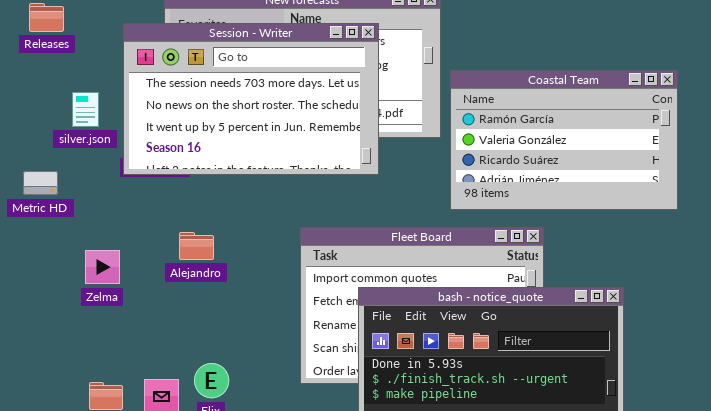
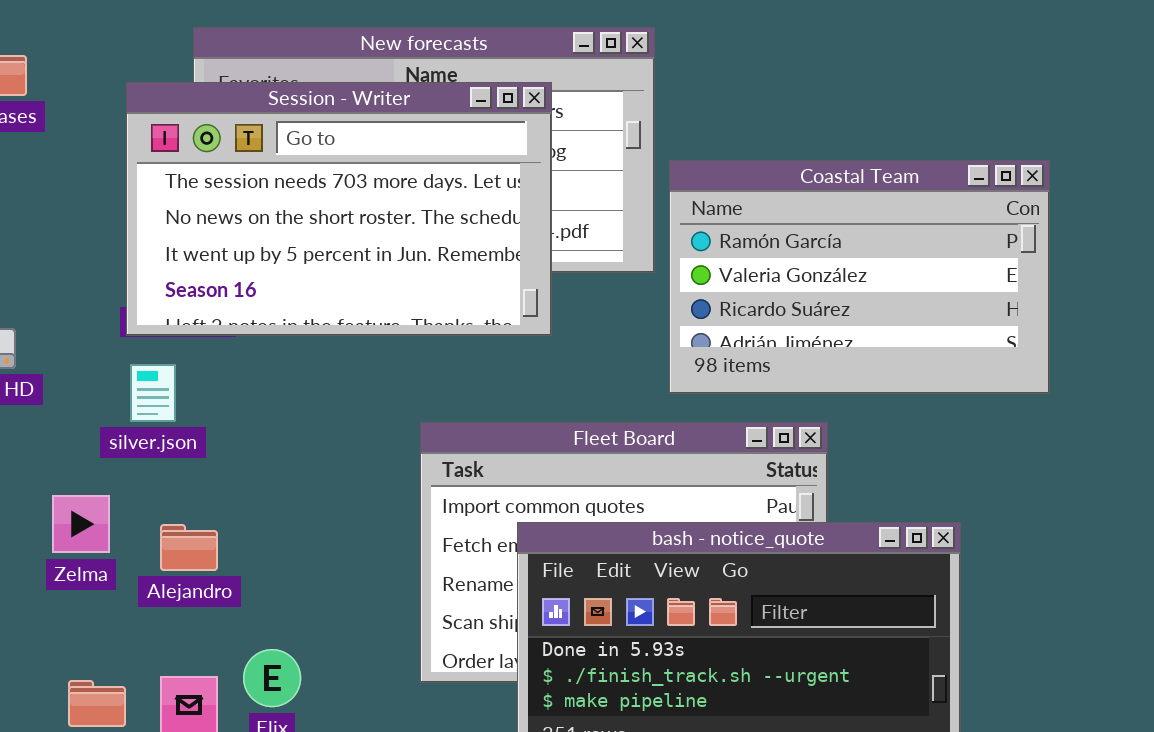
silver.json: [72,92,99,127] -> [130,364,176,422], moved
Alejandro: [179,232,214,260] -> [160,524,218,571], moved
Zelma: [85,250,120,284] -> [52,495,110,553], moved

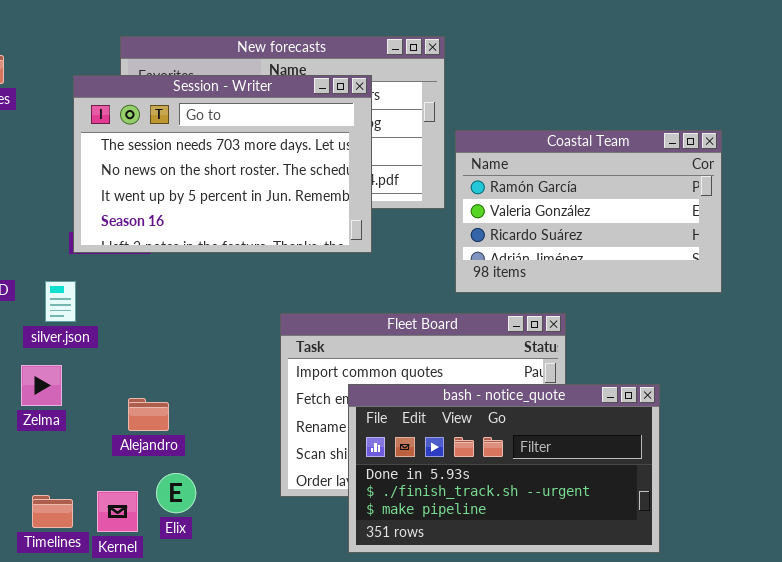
silver.json: [130,364,176,422] -> [45,281,76,322], moved
Alejandro: [160,524,218,571] -> [128,398,169,431], moved

